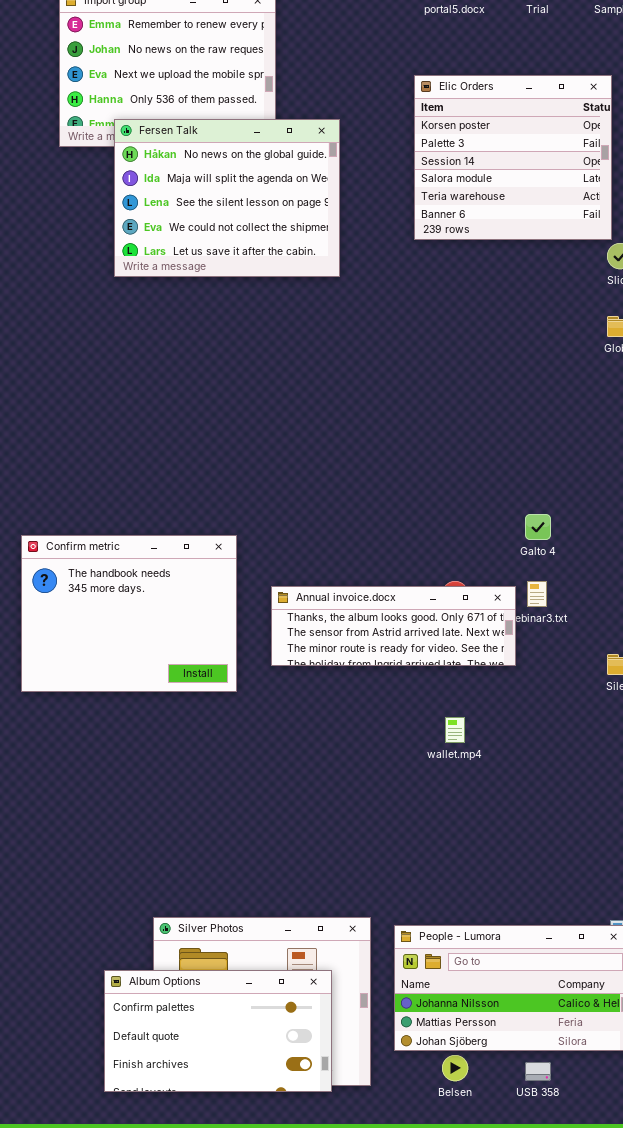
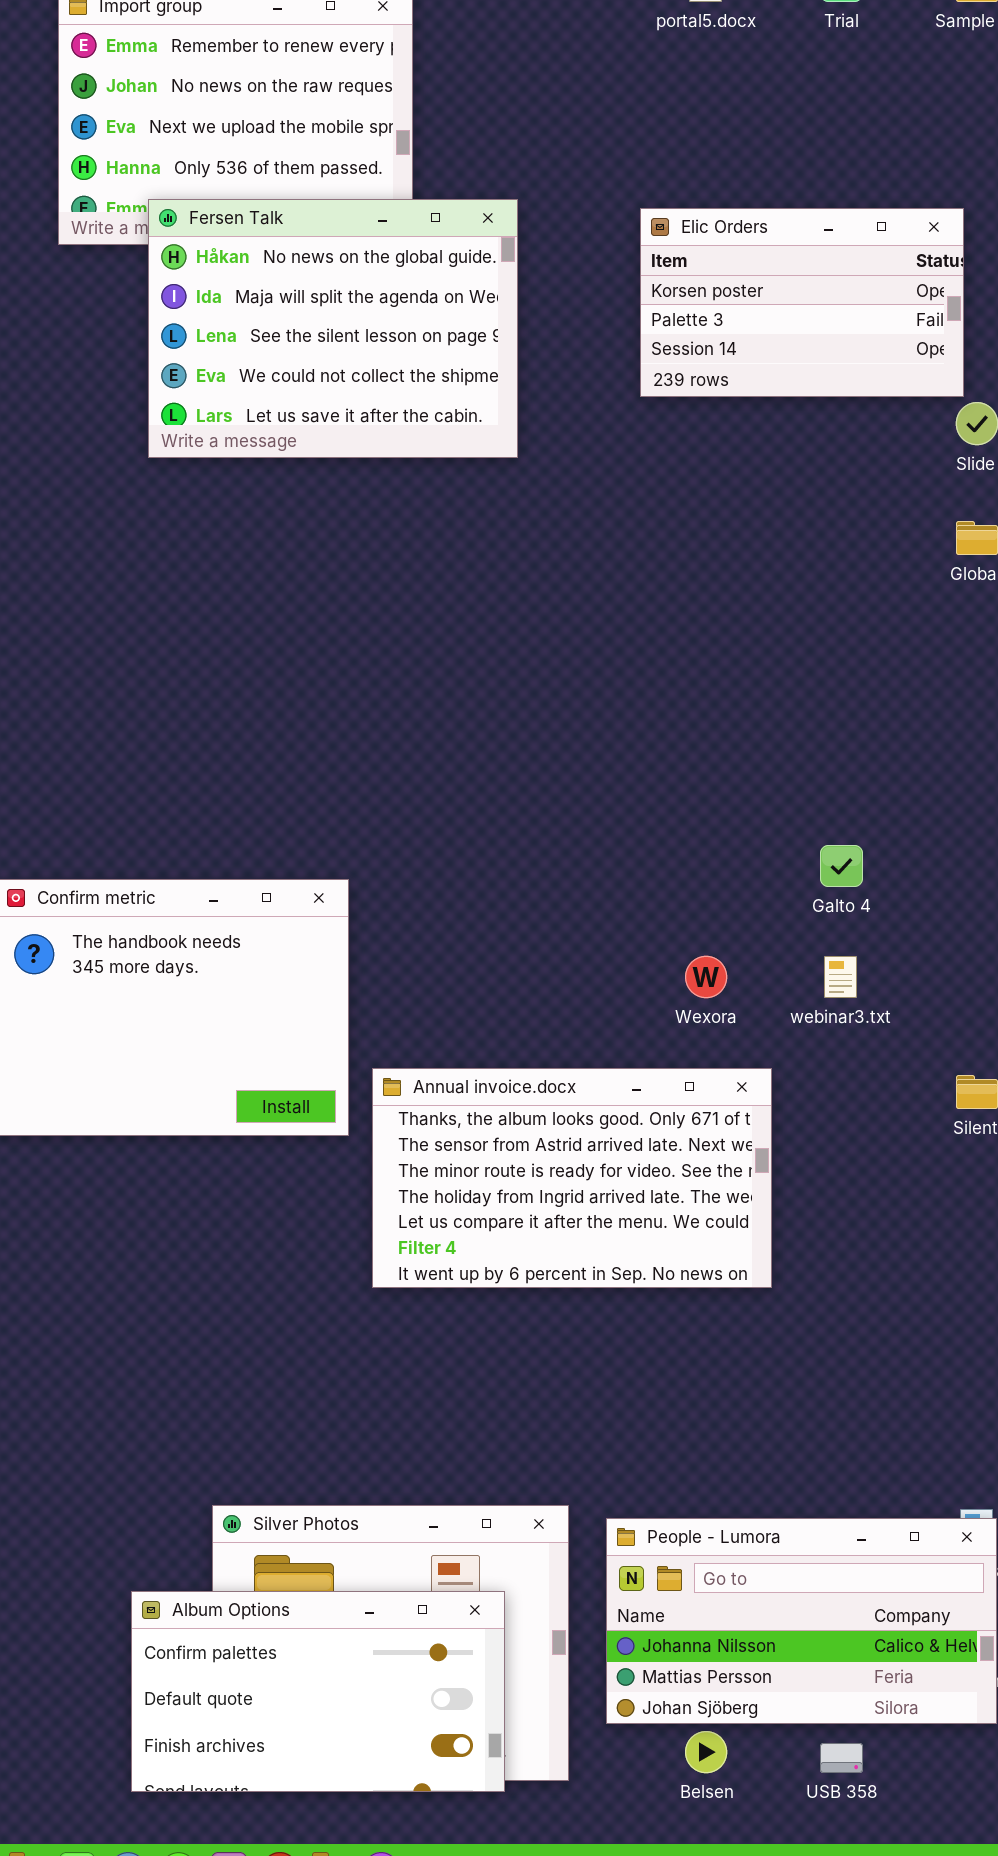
Elic Orders: [414,75,612,240] -> [640,208,964,397], resized
Annual invoice.docx: [271,586,516,666] -> [372,1068,772,1288], moved, resized

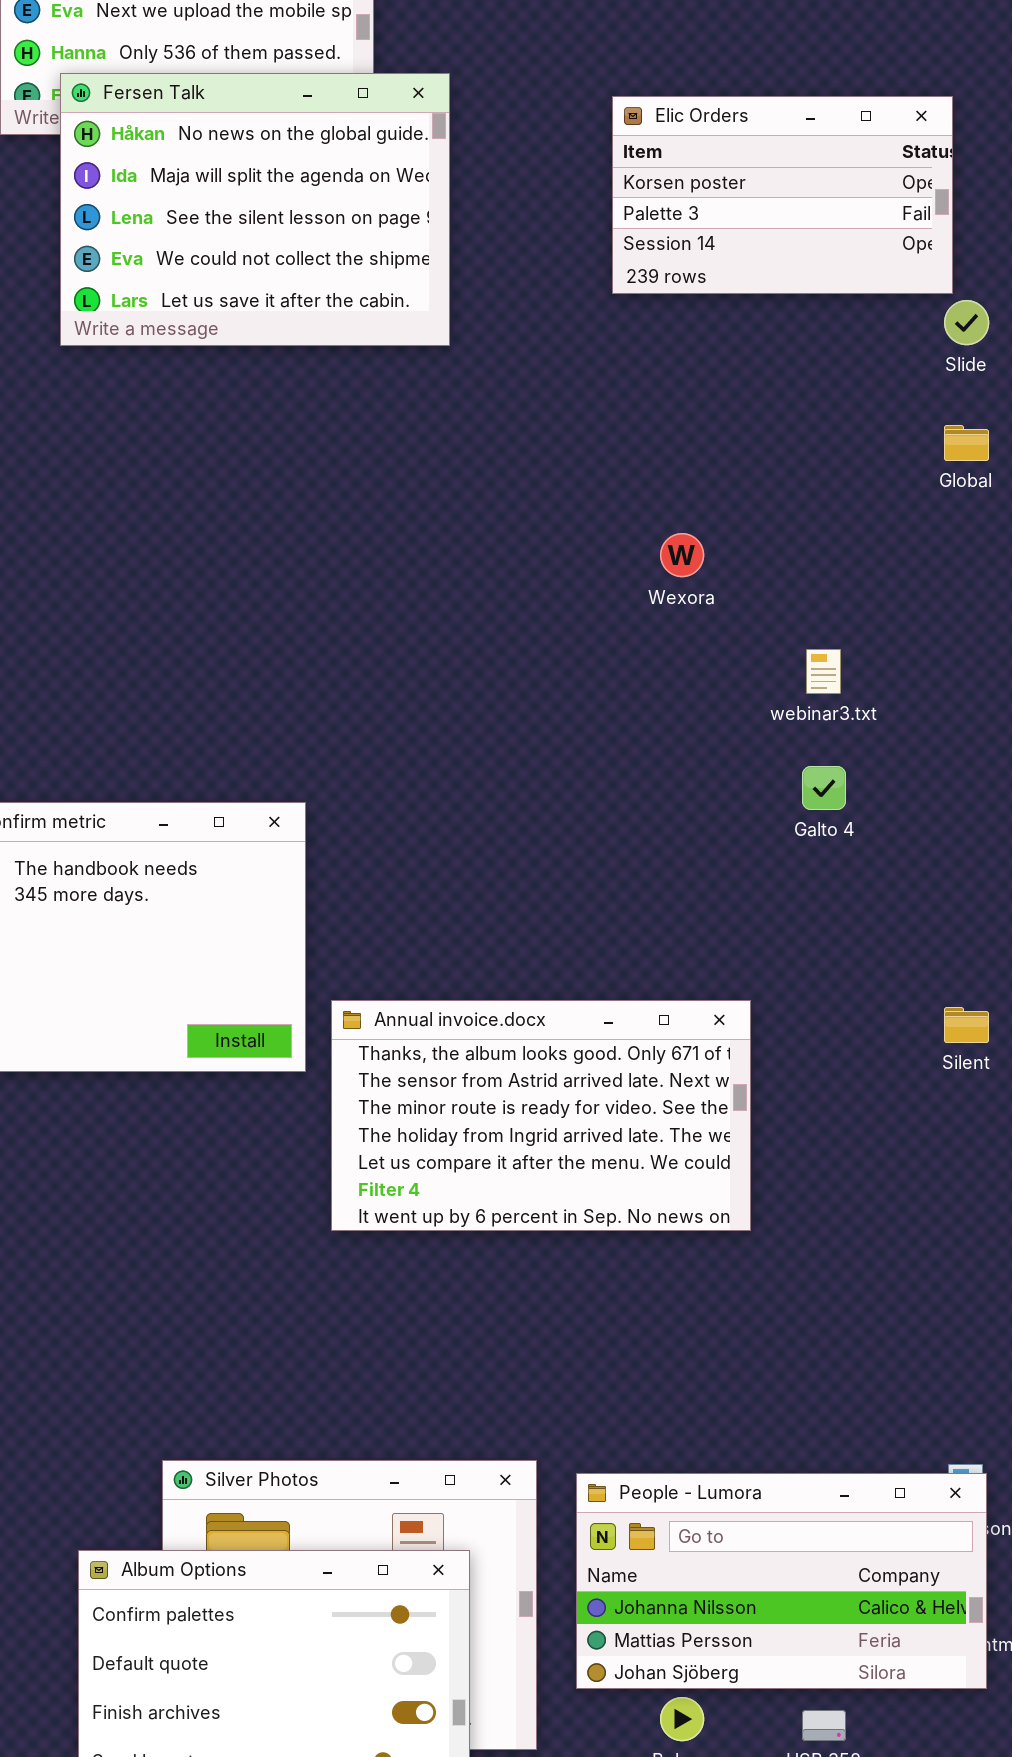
Fersen Talk: [148,199,518,458] -> [60,73,450,346], moved
Wexora: [685,956,727,998] -> [660,533,704,577], moved
webinar3.txt: [824,956,857,998] -> [806,649,841,694], moved

